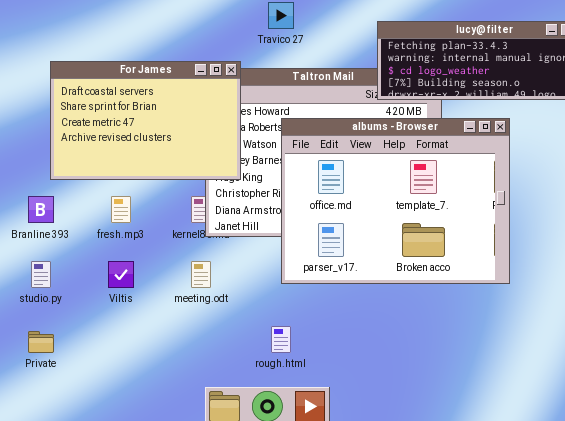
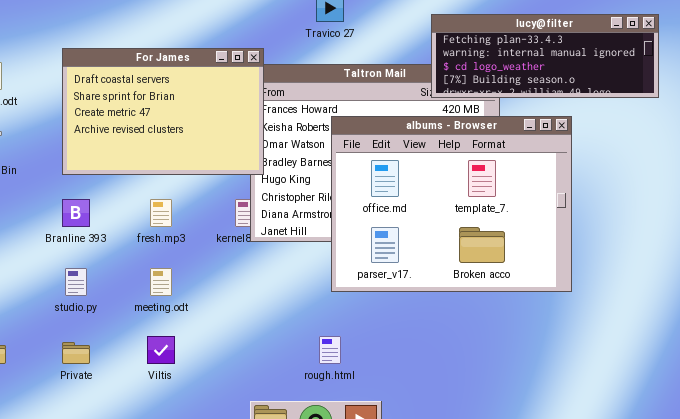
For James: [50,61,241,180] -> [62,48,264,175], moved
Viltis: [108,261,134,288] -> [147,336,175,364], moved
meeting.odt: [191,261,211,288] -> [150,268,172,296], moved

